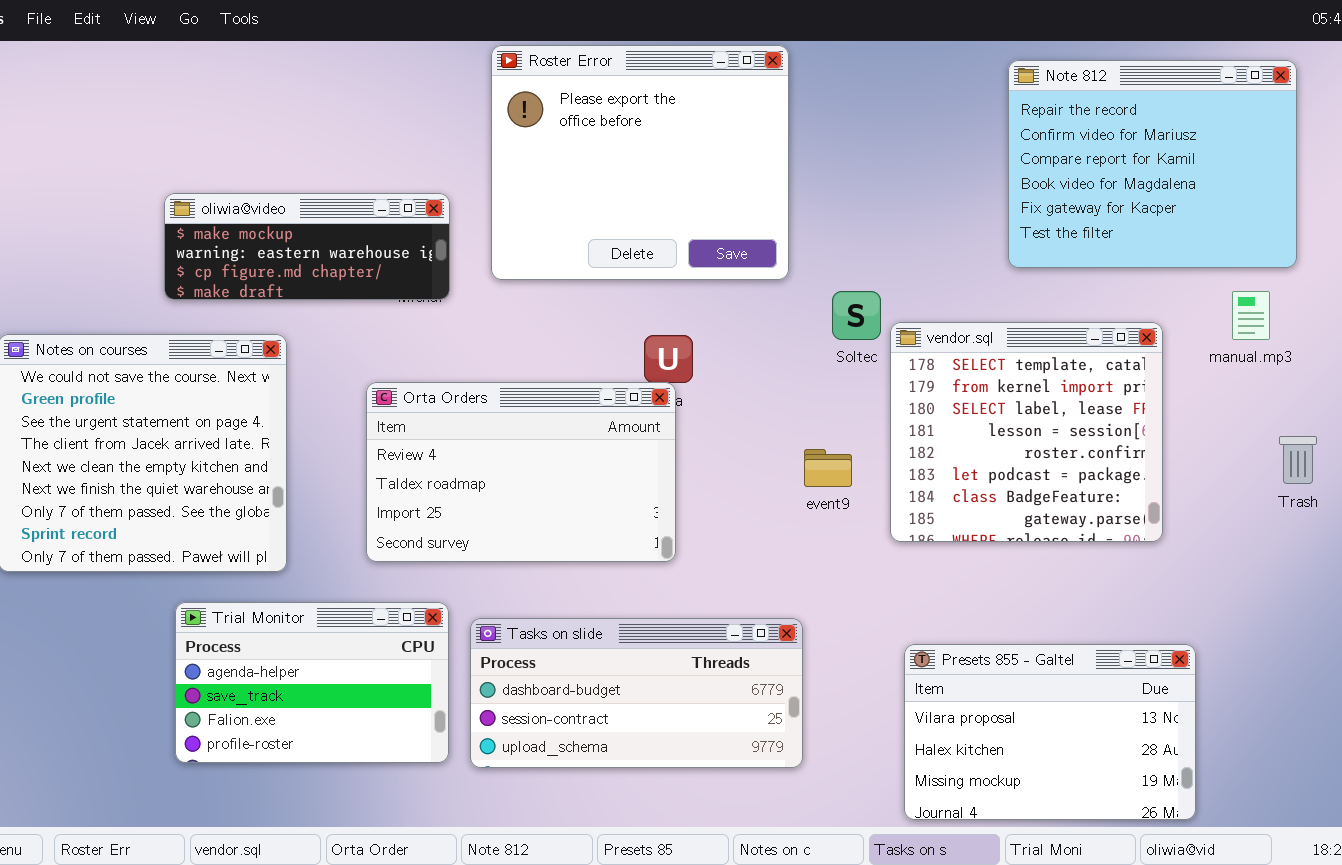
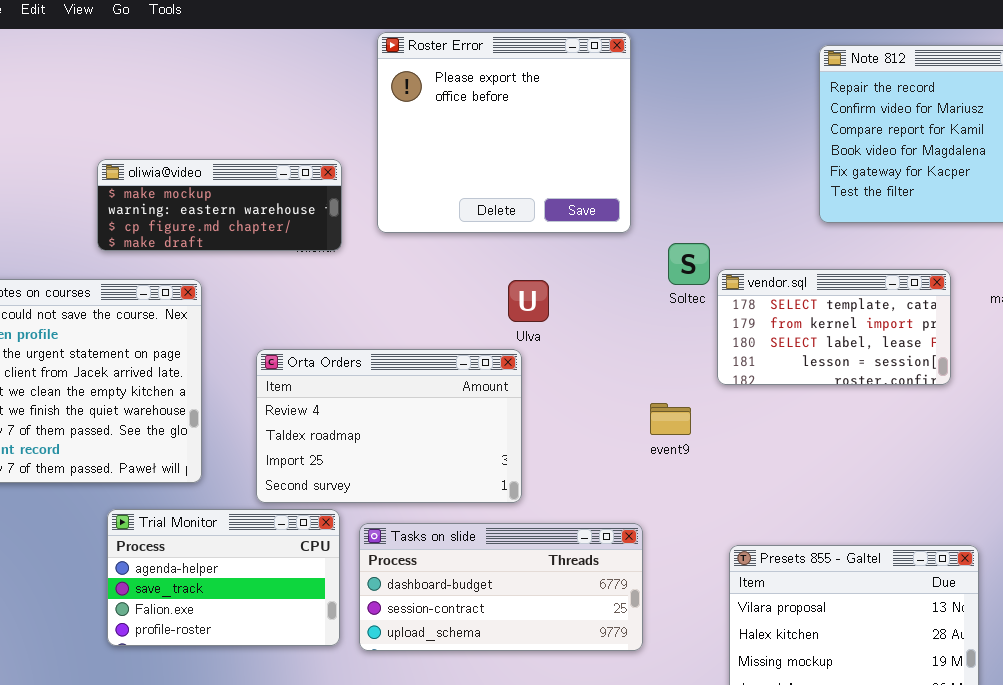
vendor.sql: [890,322,1163,542] -> [717,269,951,385], resized
Orta Orders: [366,382,676,562] -> [256,349,522,503], moved
event9: [804,449,852,487] -> [650,403,691,435], moved

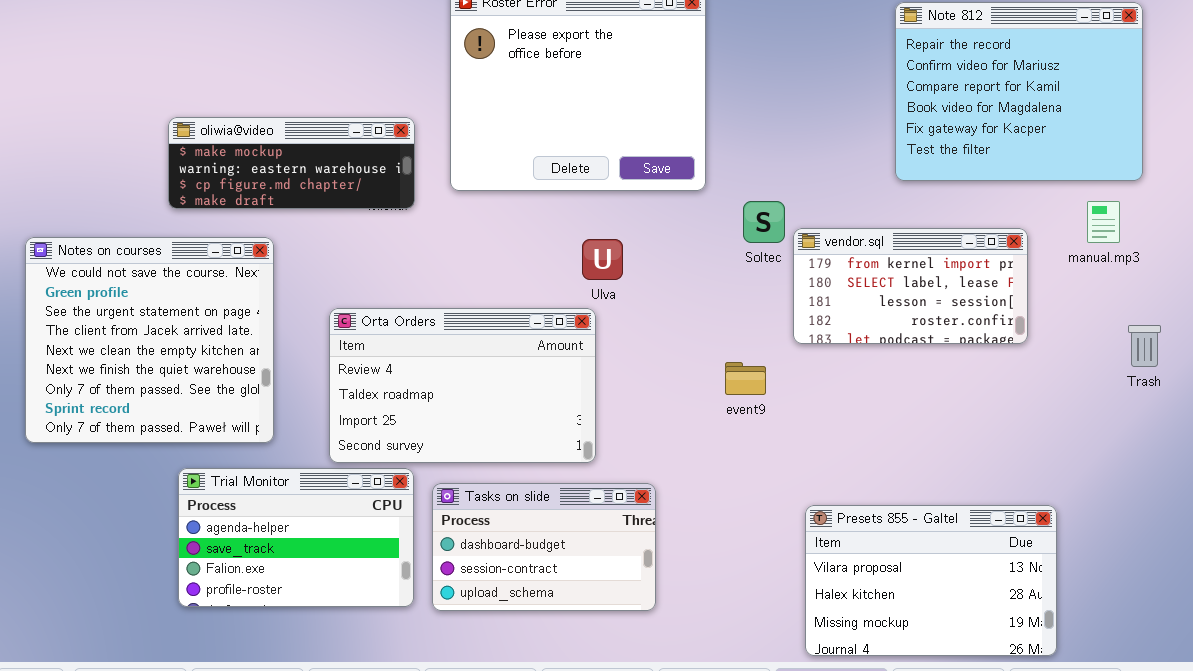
vendor.sql: [717,269,951,385] -> [793,228,1028,344], scrolled down 1 row
Tasks on slide: [359,523,643,651] -> [432,483,656,611], resized

